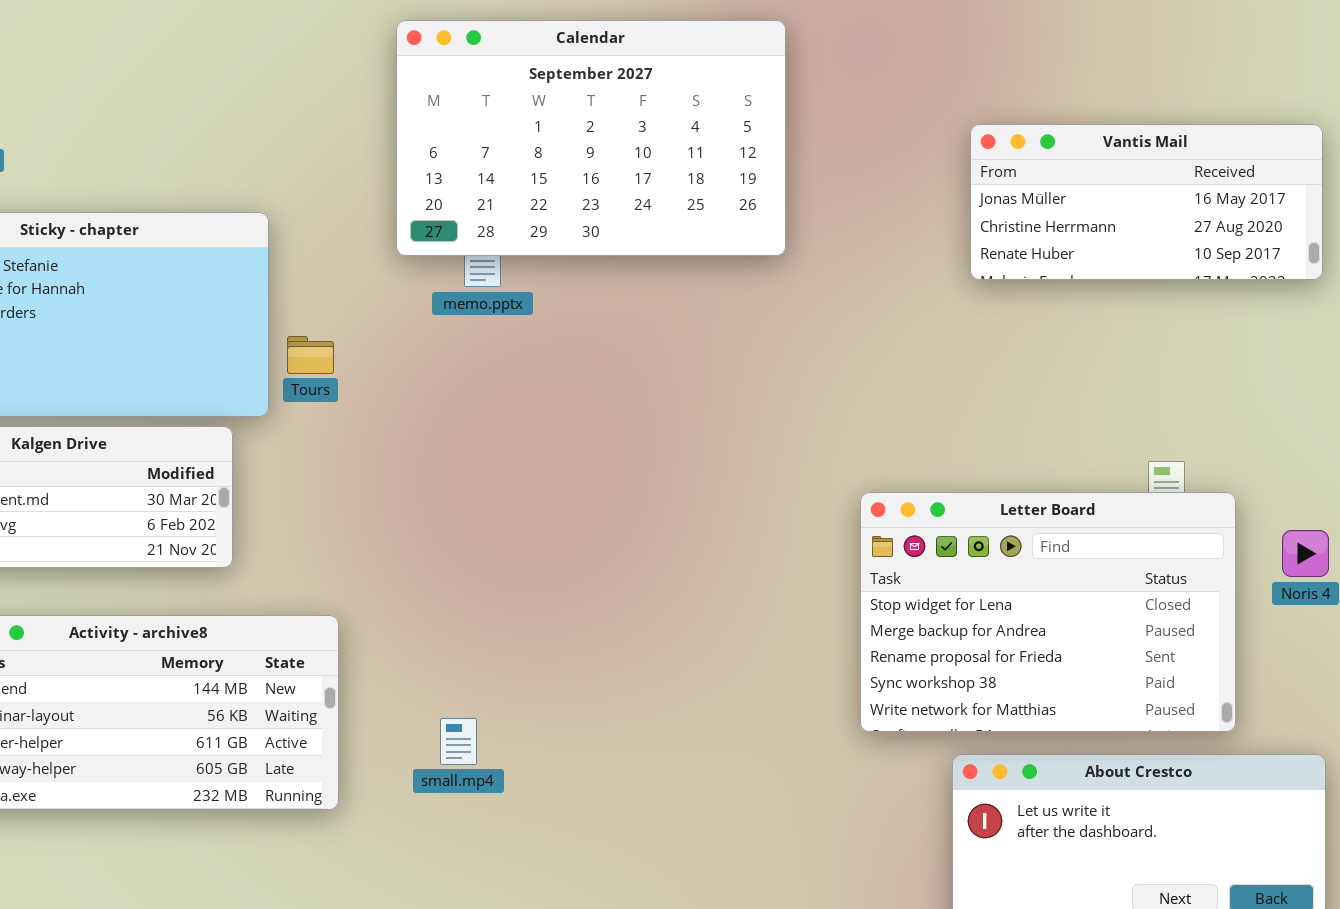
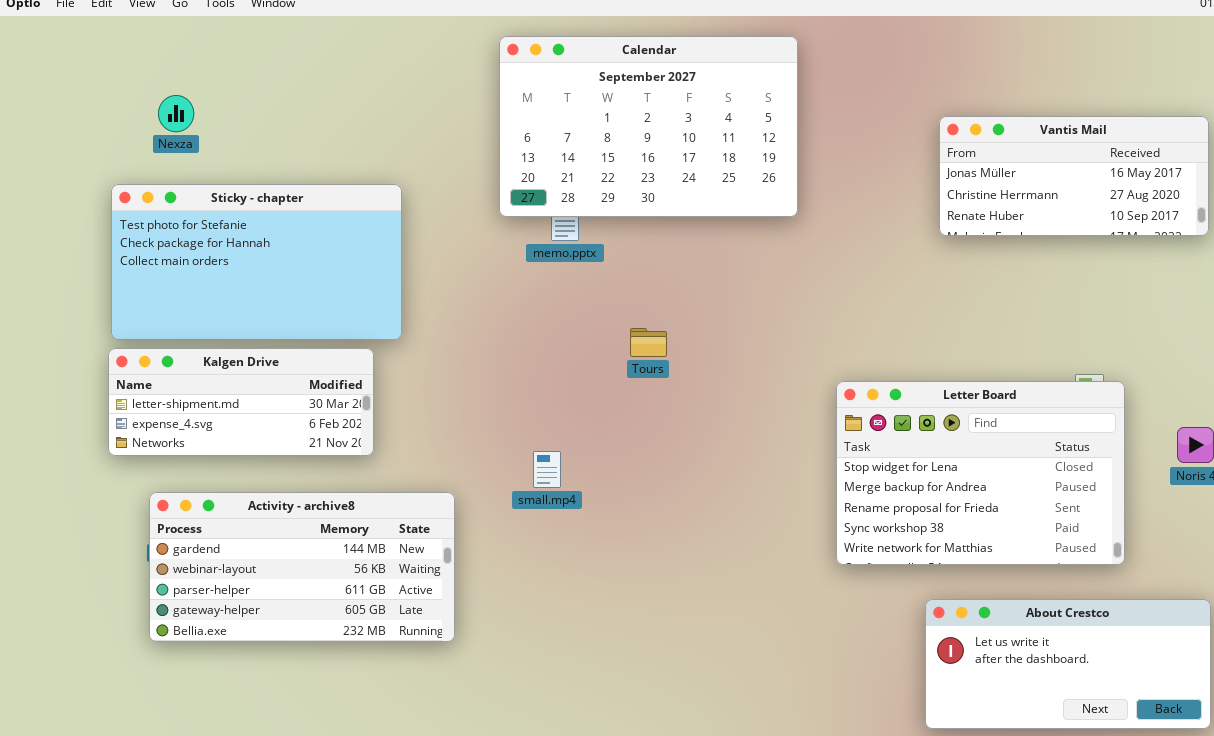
Tours: [287,336,334,374] -> [630,328,667,357], moved
Letter Board: [860,492,1236,732] -> [836,381,1125,565], moved
small.mp4: [440,718,477,765] -> [533,451,561,488], moved

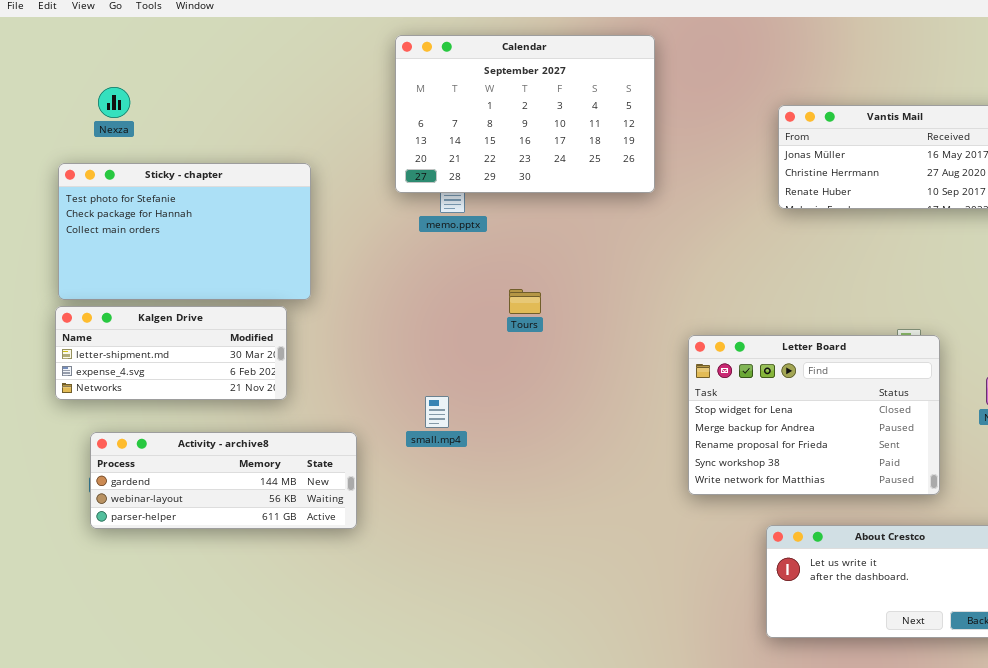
Activity - archive8: [149,492,455,642] -> [90,432,357,529], resized

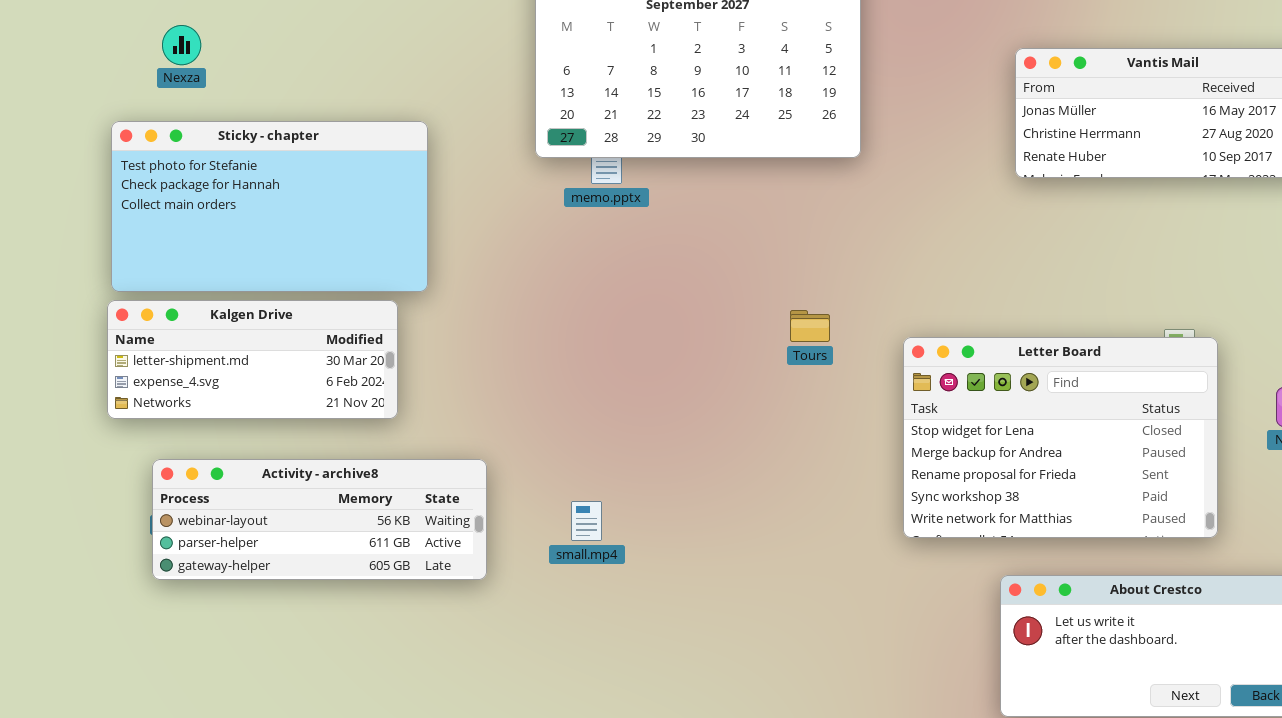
Tours: [509,289,541,314] -> [790,310,830,342], moved
small.mp4: [425,396,449,428] -> [571,501,602,541], moved
Activity - archive8: [90,432,357,529] -> [152,459,487,580], scrolled down 1 row

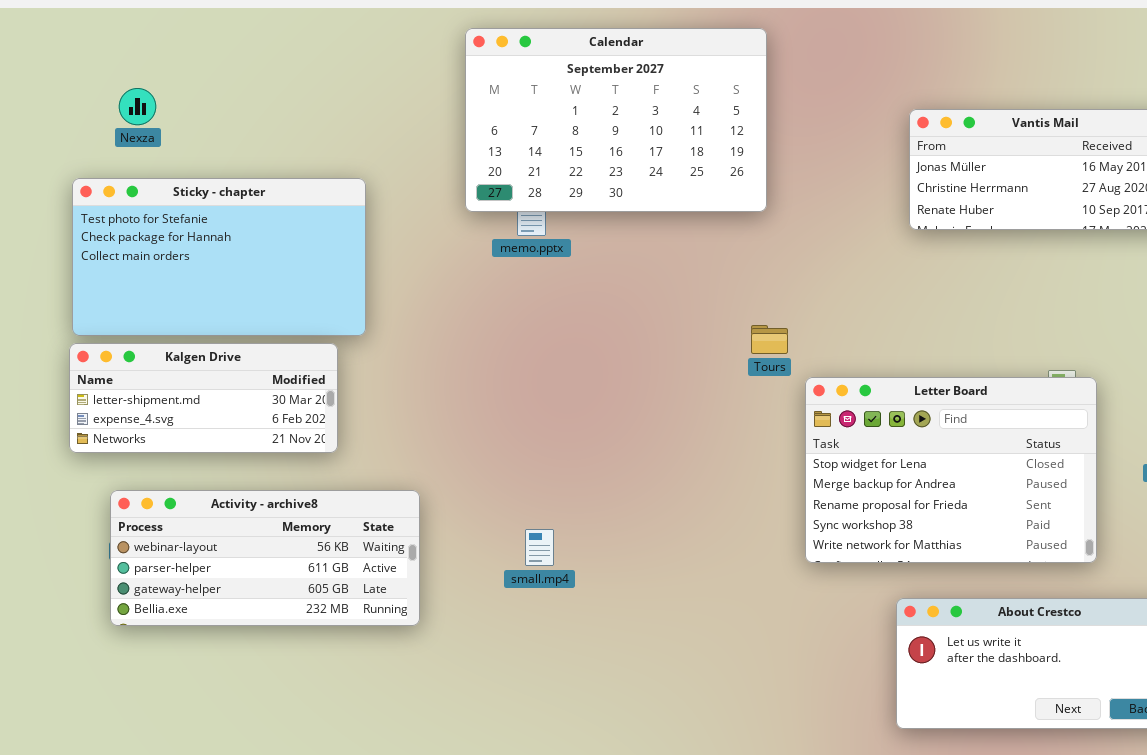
Tours: [790,310,830,342] -> [751,325,788,354], moved
Activity - archive8: [152,459,487,580] -> [110,490,420,626], resized
small.mp4: [571,501,602,541] -> [525,529,554,566], moved

